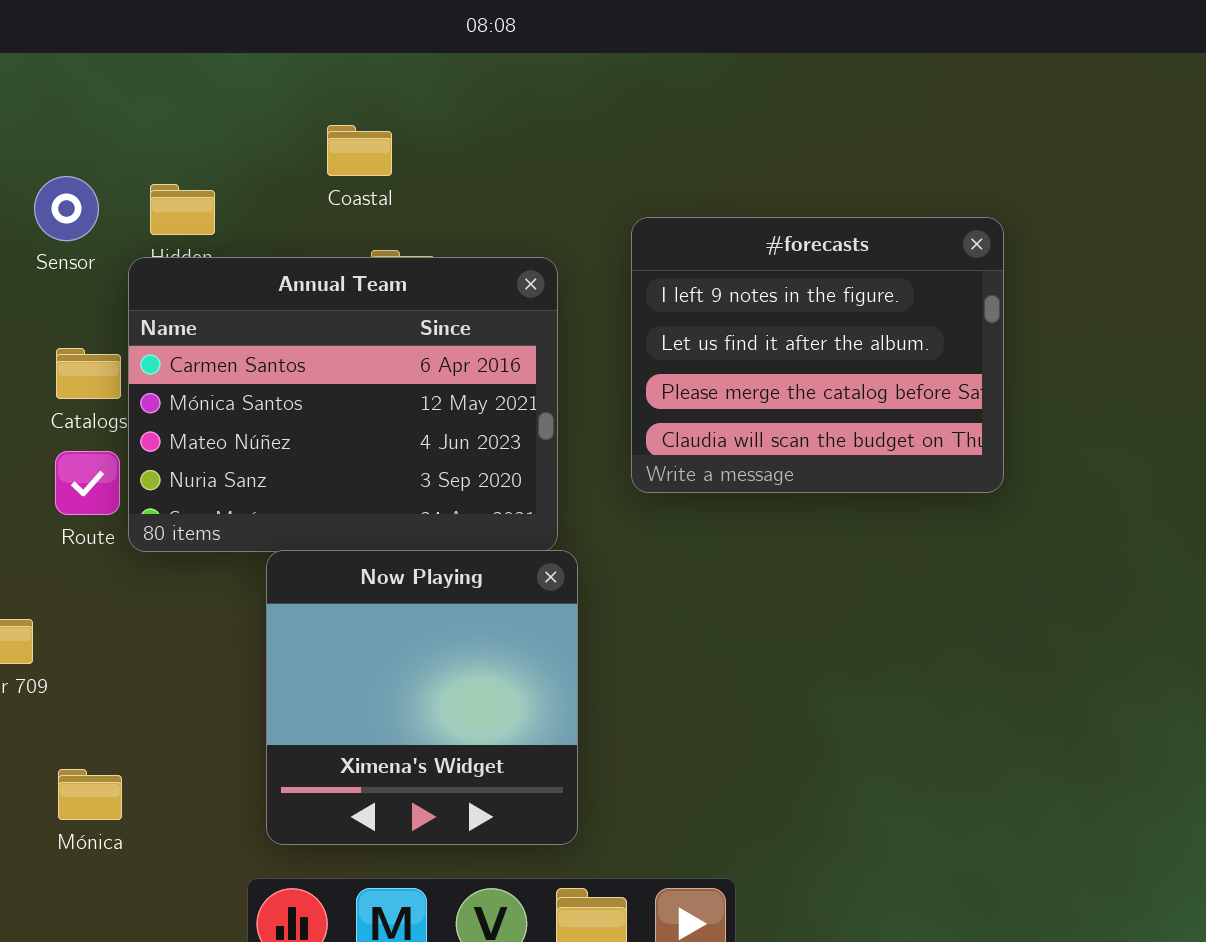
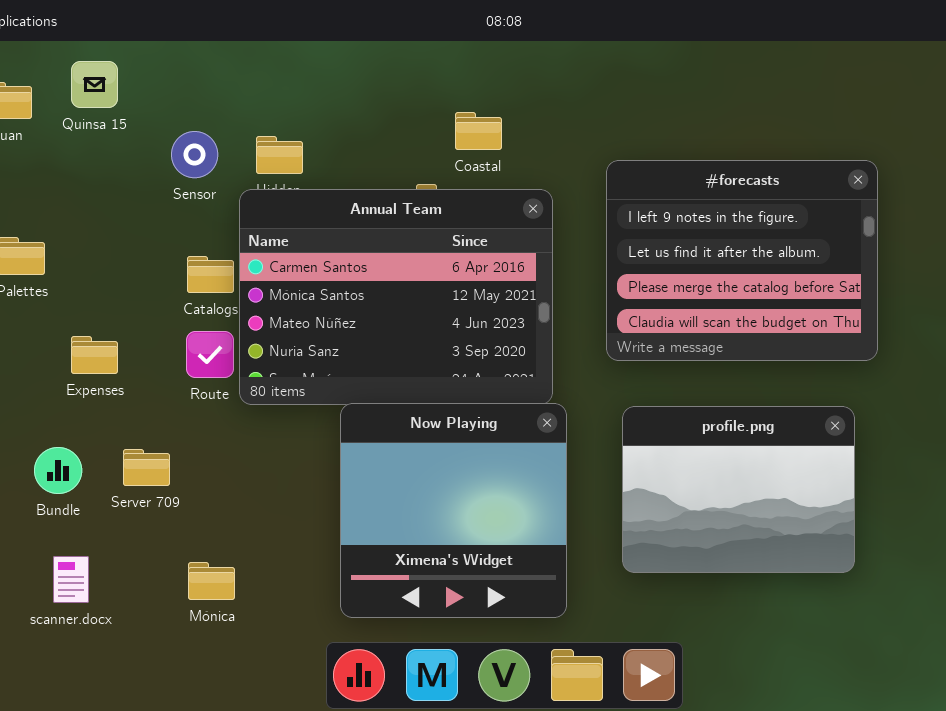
Coastal: [327,125,392,176] -> [455,112,502,150], moved
profile.png: none -> [622,406,855,573], opened

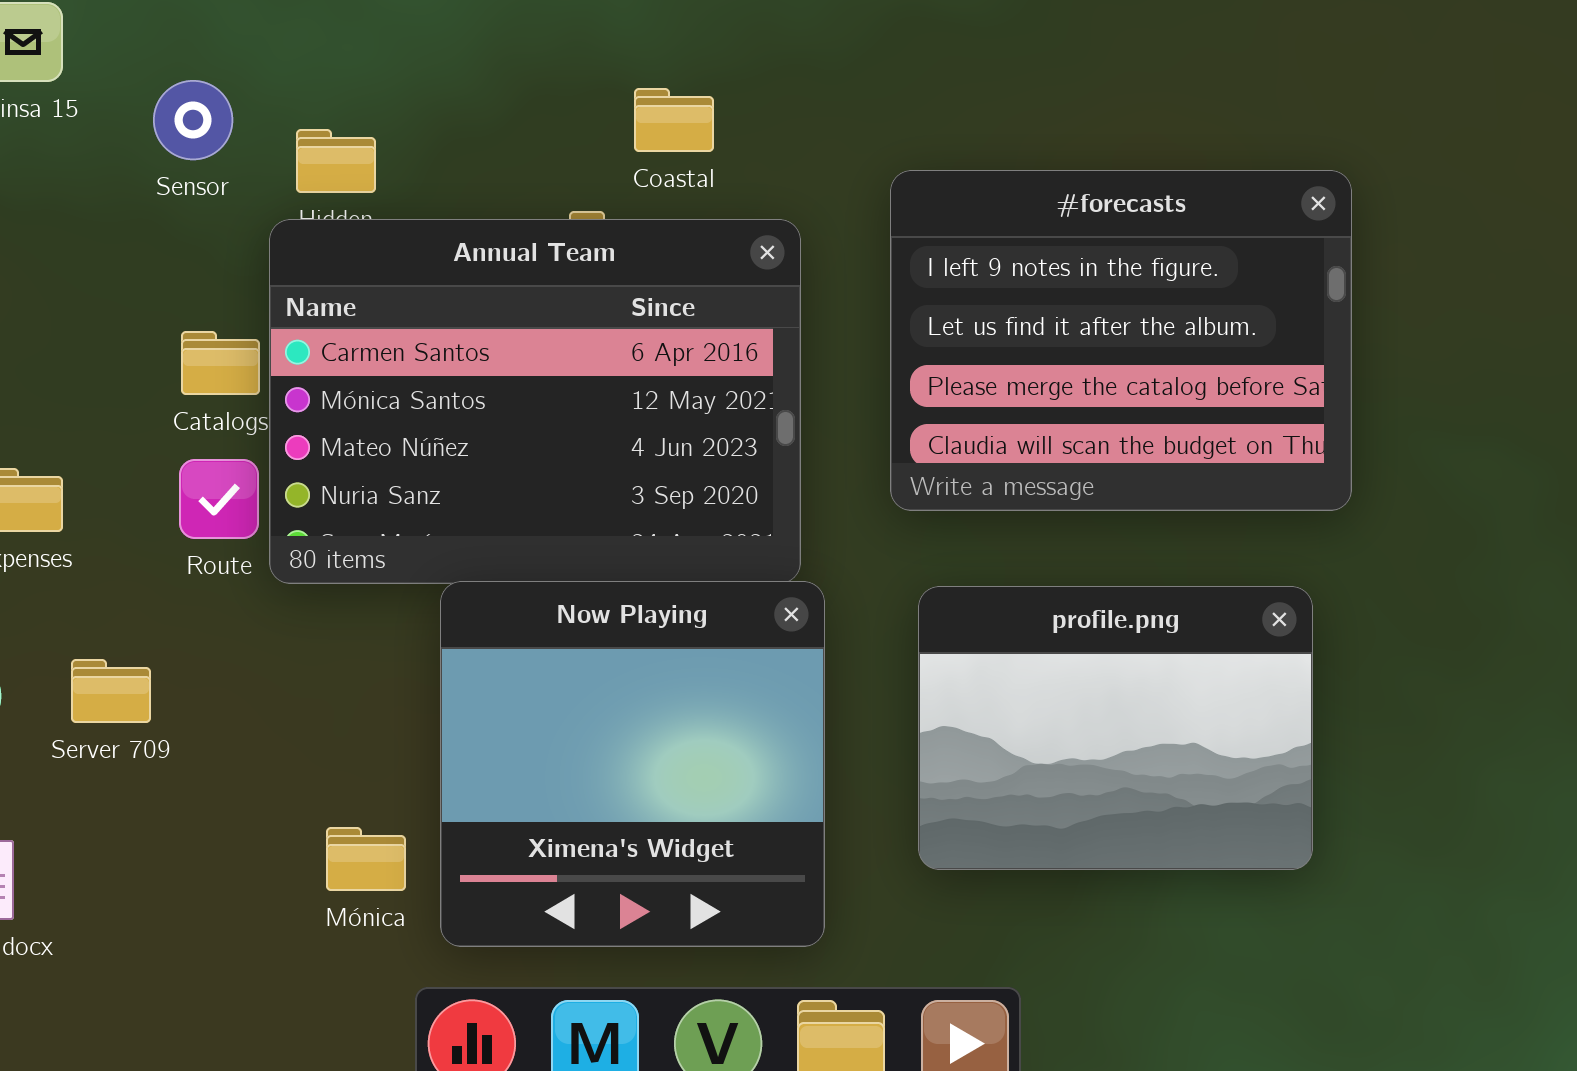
Sensor: [171,131,218,178] -> [153,80,233,160], moved
Mónica: [188,562,235,600] -> [326,827,406,891], moved

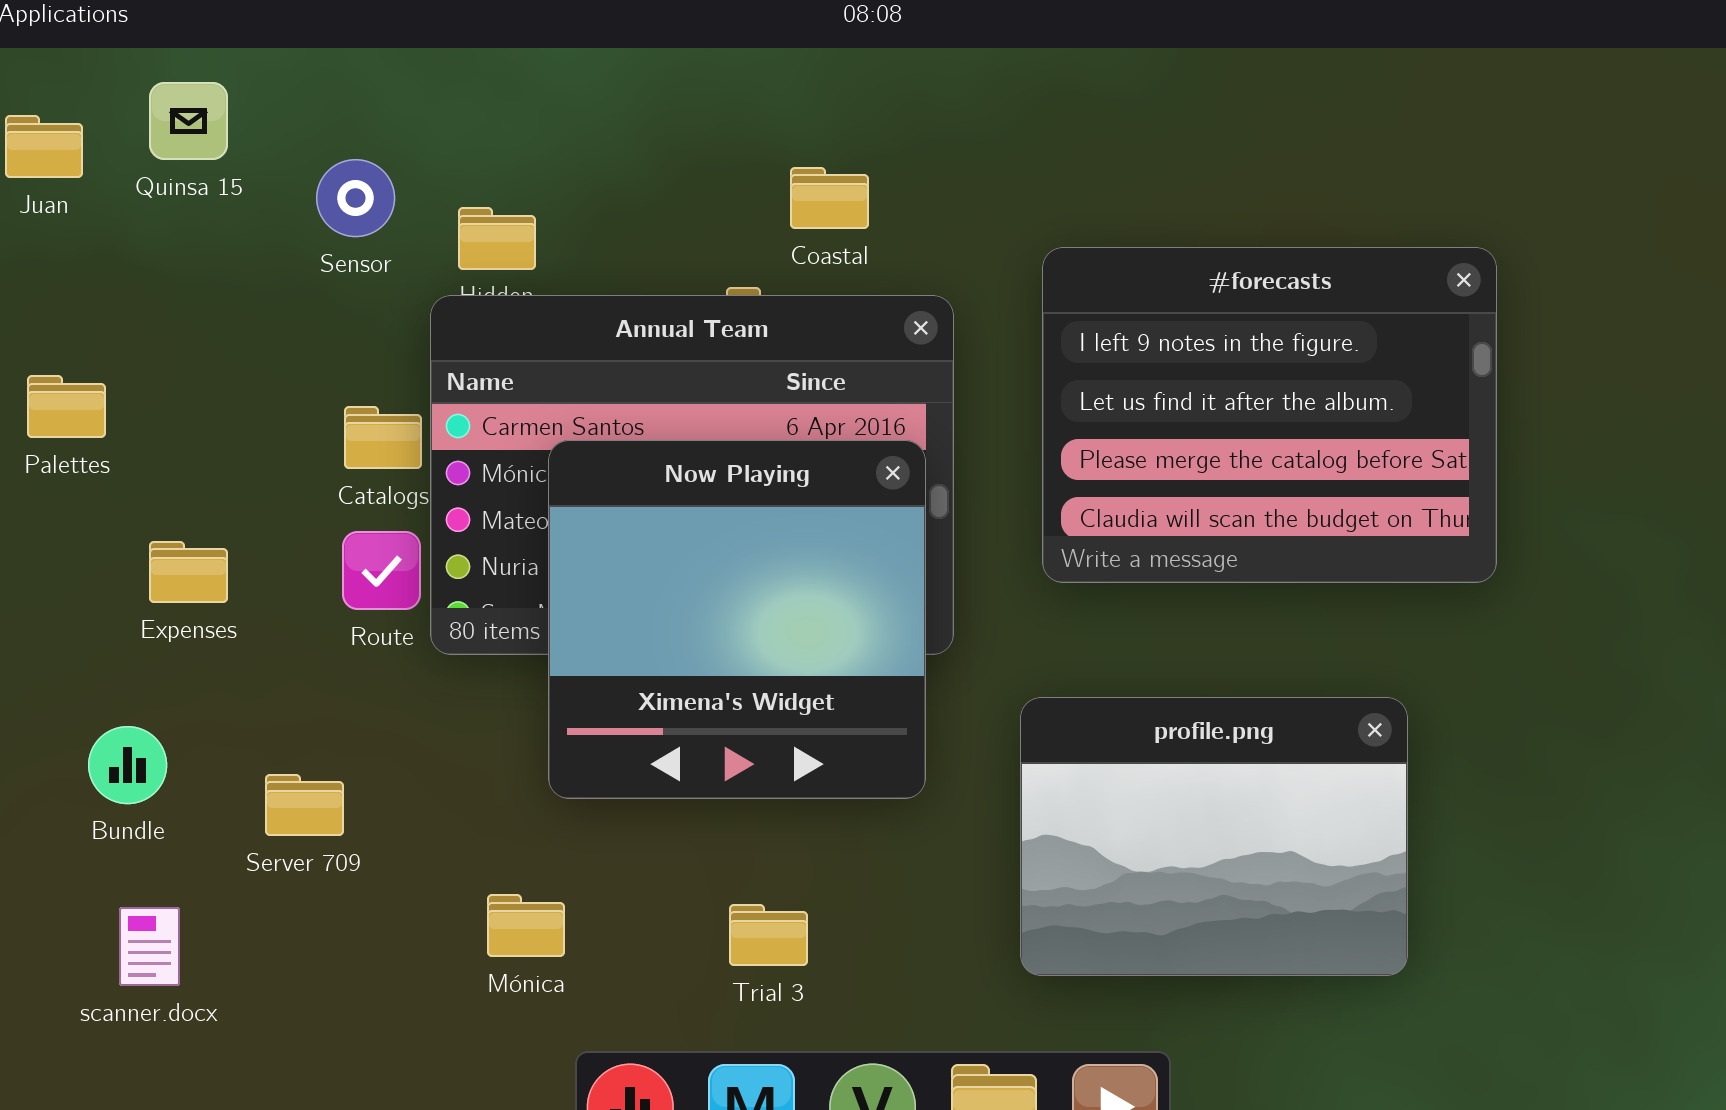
Now Playing: [440,581,825,947] -> [548,440,926,799], moved
profile.png: [918,586,1313,870] -> [1020,697,1408,976], moved
Server 709: [71,659,151,723] -> [265,774,344,836], moved

